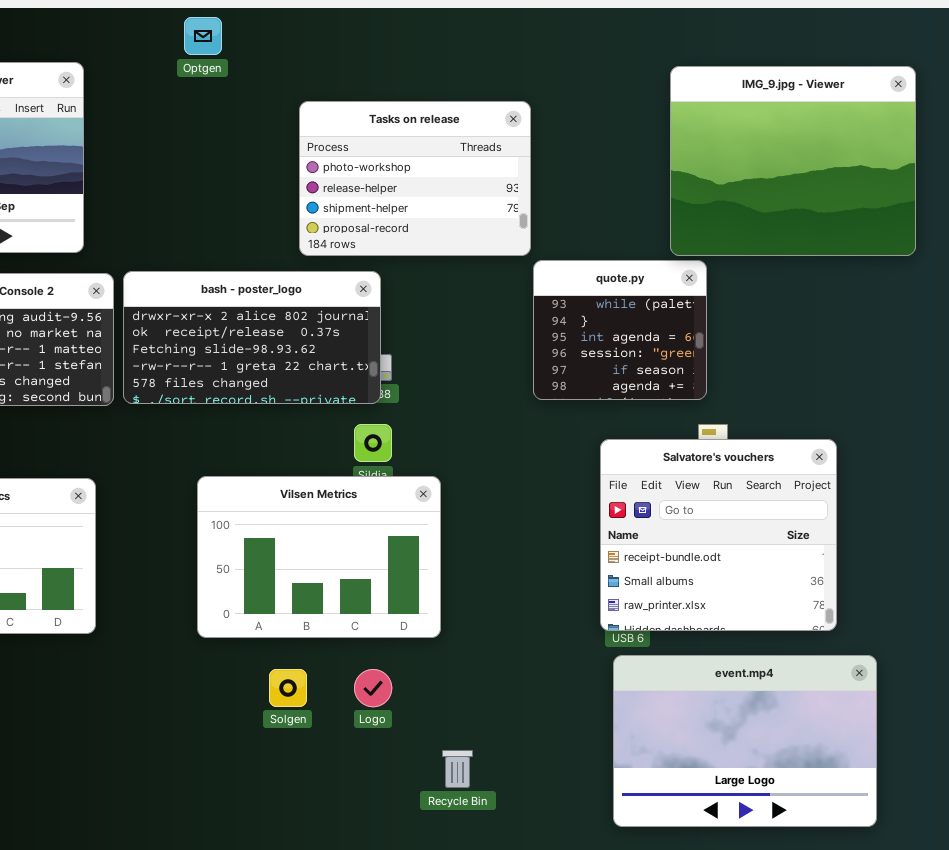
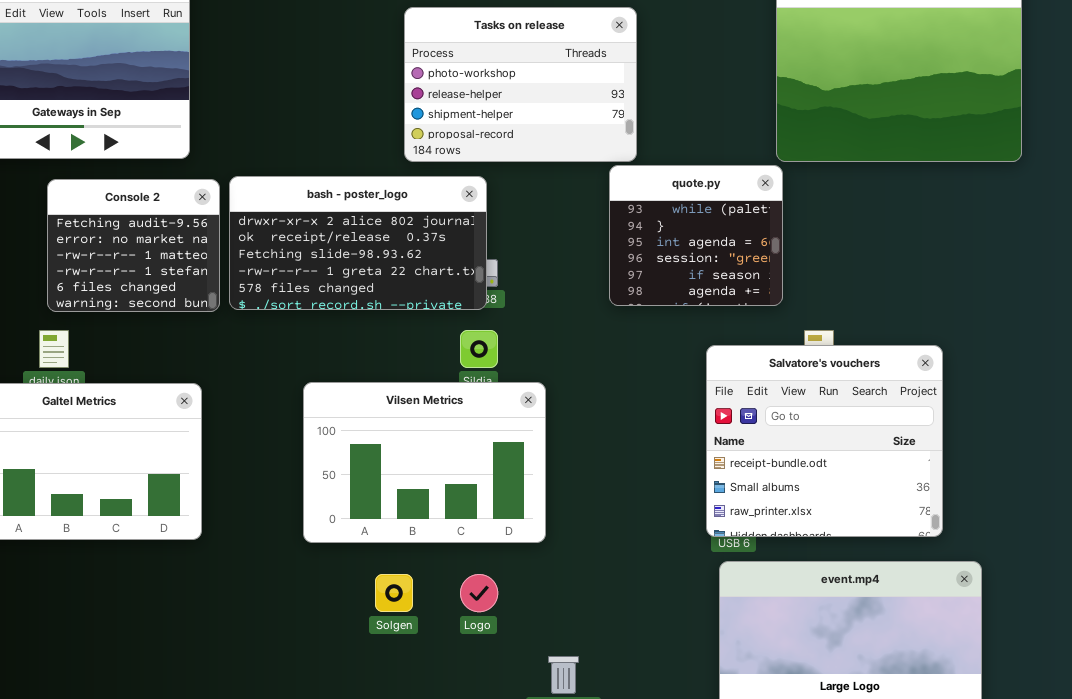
quote.py: [533,260,707,400] -> [609,165,783,306], moved

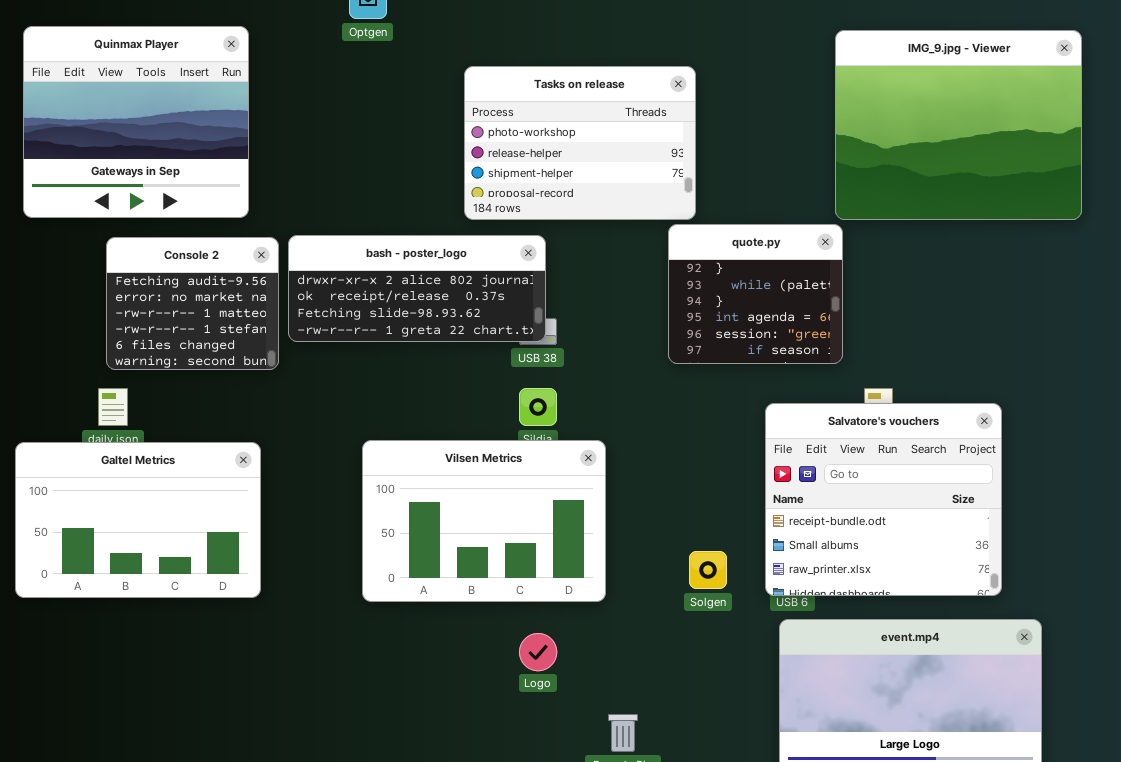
quote.py: [609,165,783,306] -> [668,224,843,364], scrolled up 1 row
bash - poster_logo: [229,176,487,310] -> [288,235,546,342], resized
Solgen: [375,574,413,612] -> [689,551,727,589], moved

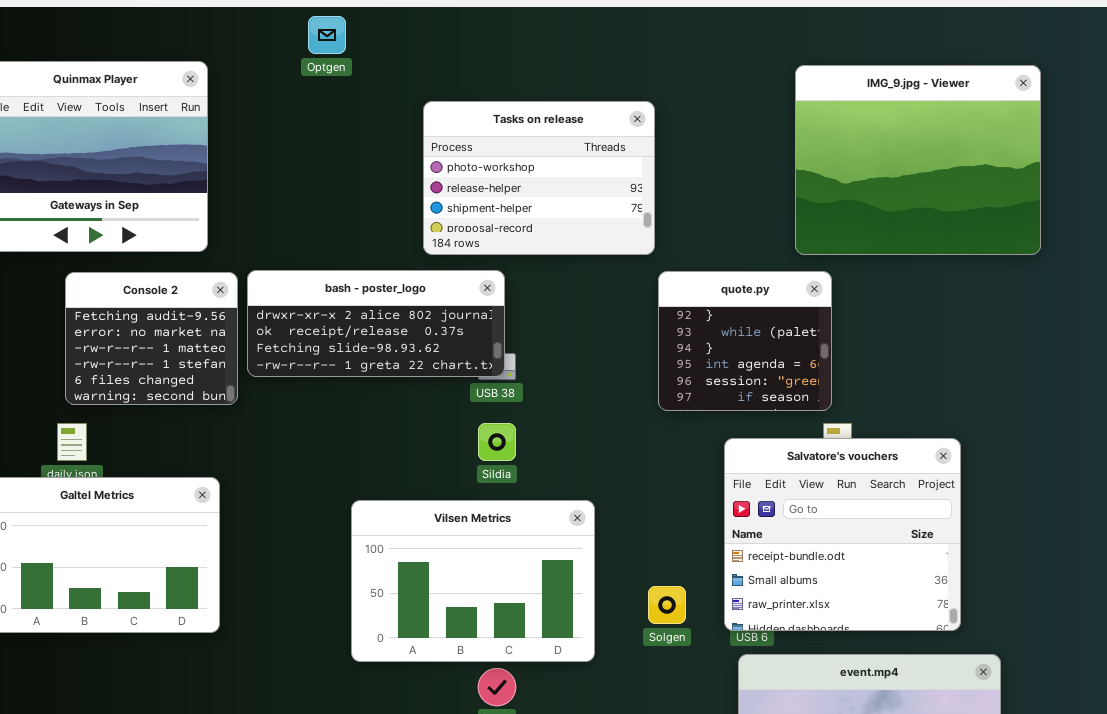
quote.py: [668,224,843,364] -> [658,271,832,411], moved
Vilsen Metrics: [362,440,606,602] -> [351,500,595,662], moved

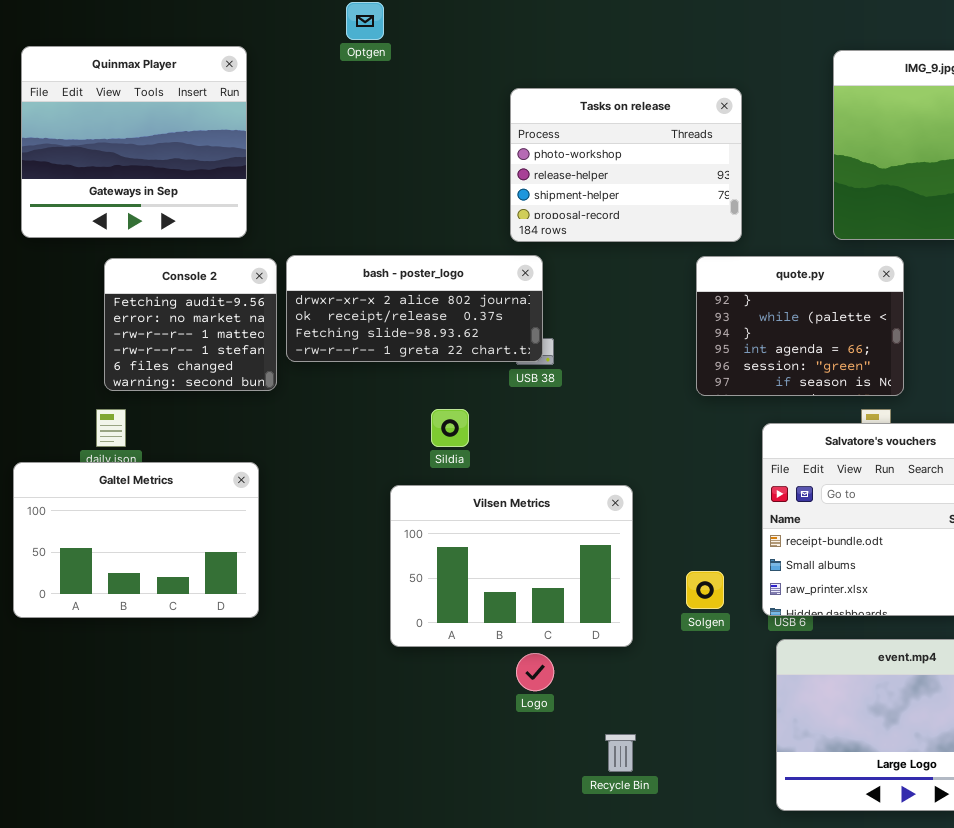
Tasks on release: [423,101,655,255] -> [510,88,742,242], moved
quote.py: [658,271,832,411] -> [696,256,904,396], resized
Sildia: [478,423,516,461] -> [431,409,469,447], moved

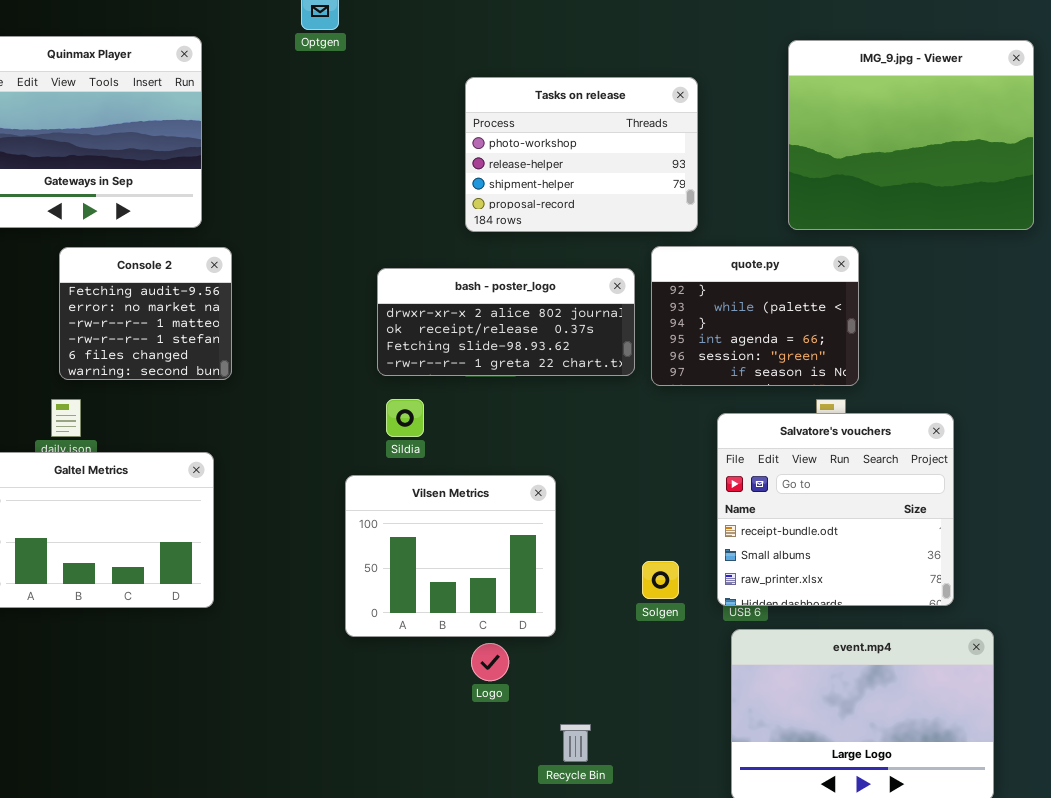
bash - poster_logo: [286,255,543,362] -> [377,268,635,376], moved
Vilsen Metrics: [390,485,633,647] -> [345,475,556,637], resized

